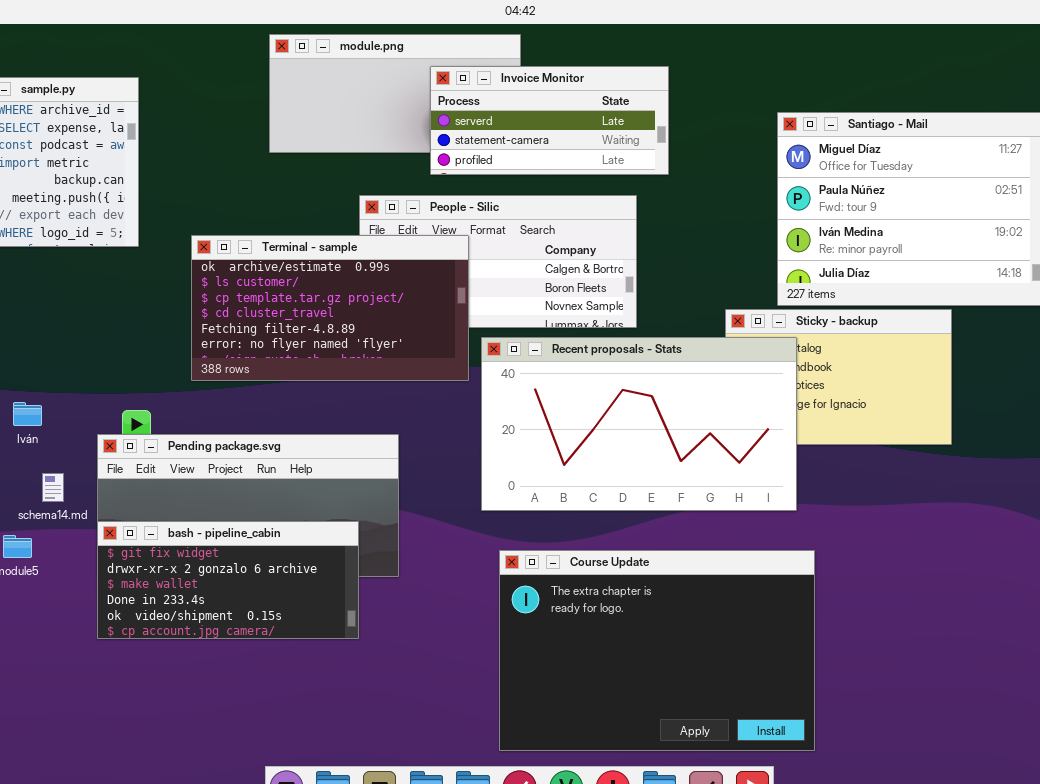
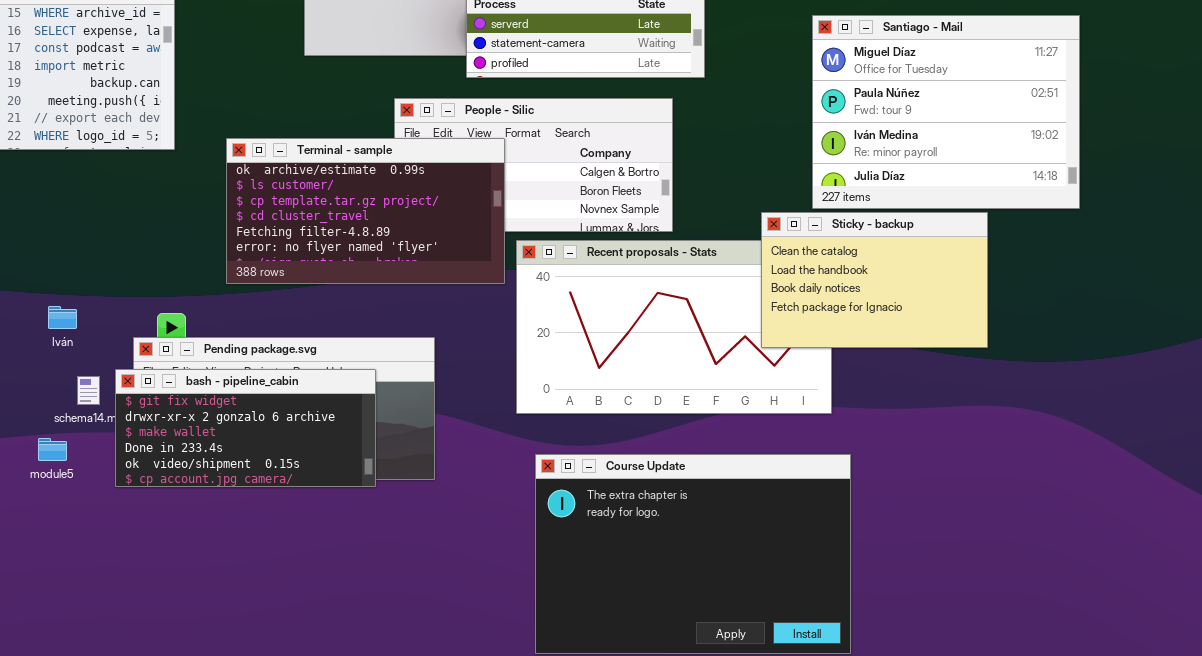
Sticky - backup: [725,309,952,445] -> [761,212,988,348], raised
bash - pipeline_cabin: [97,521,359,639] -> [115,369,376,487], moved

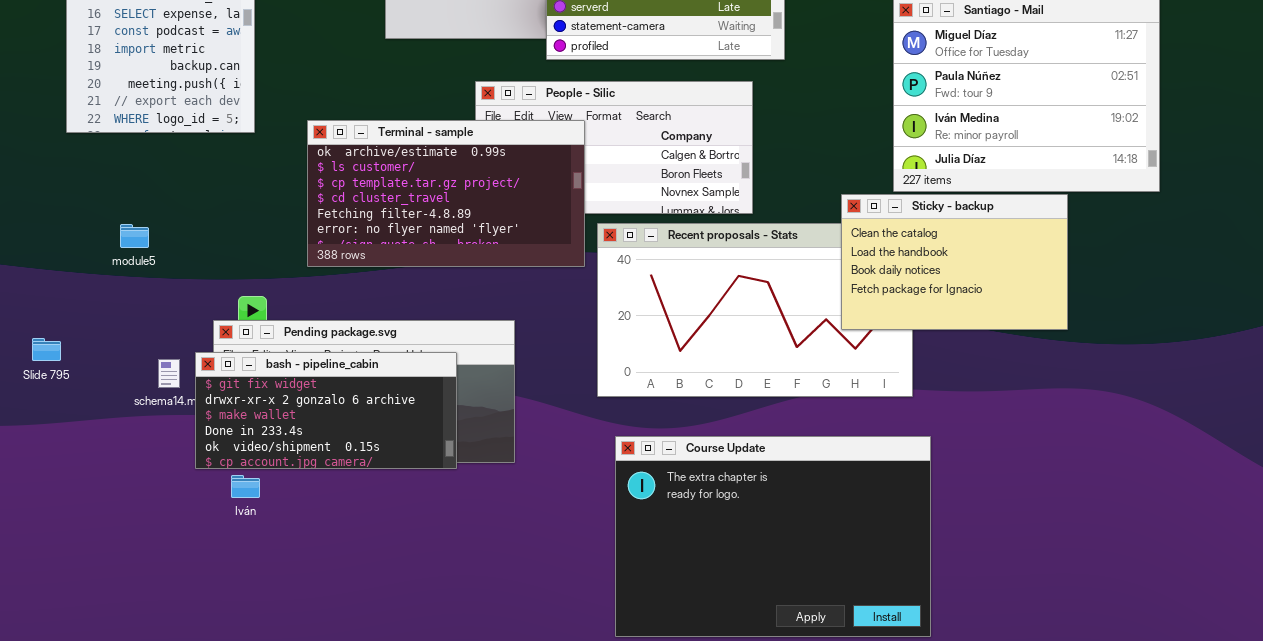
Iván: [48,306,77,329] -> [231,475,260,498], moved
module5: [38,438,67,461] -> [120,224,149,248], moved

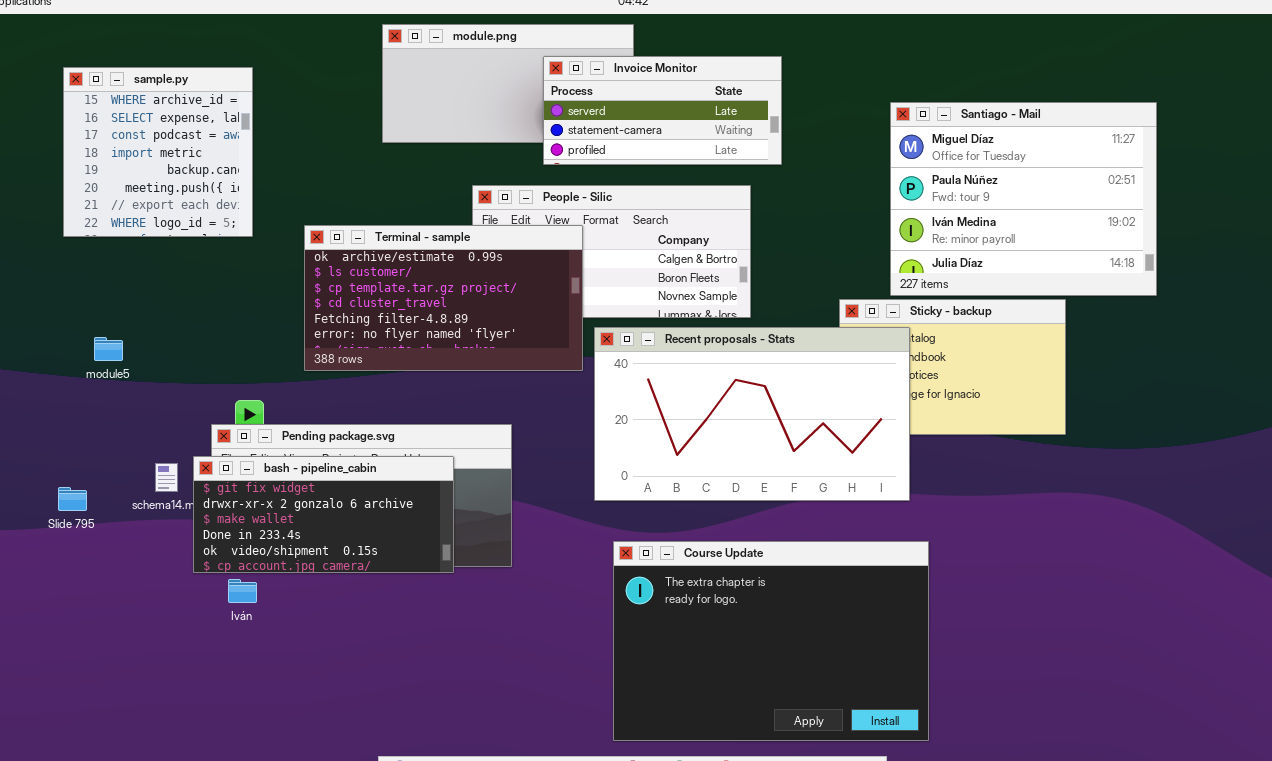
Recent proposals - Stats: [597,223,913,397] -> [594,327,910,501], raised
module5: [120,224,149,248] -> [94,337,123,361], moved
Slide 795: [32,338,61,361] -> [58,487,87,511], moved

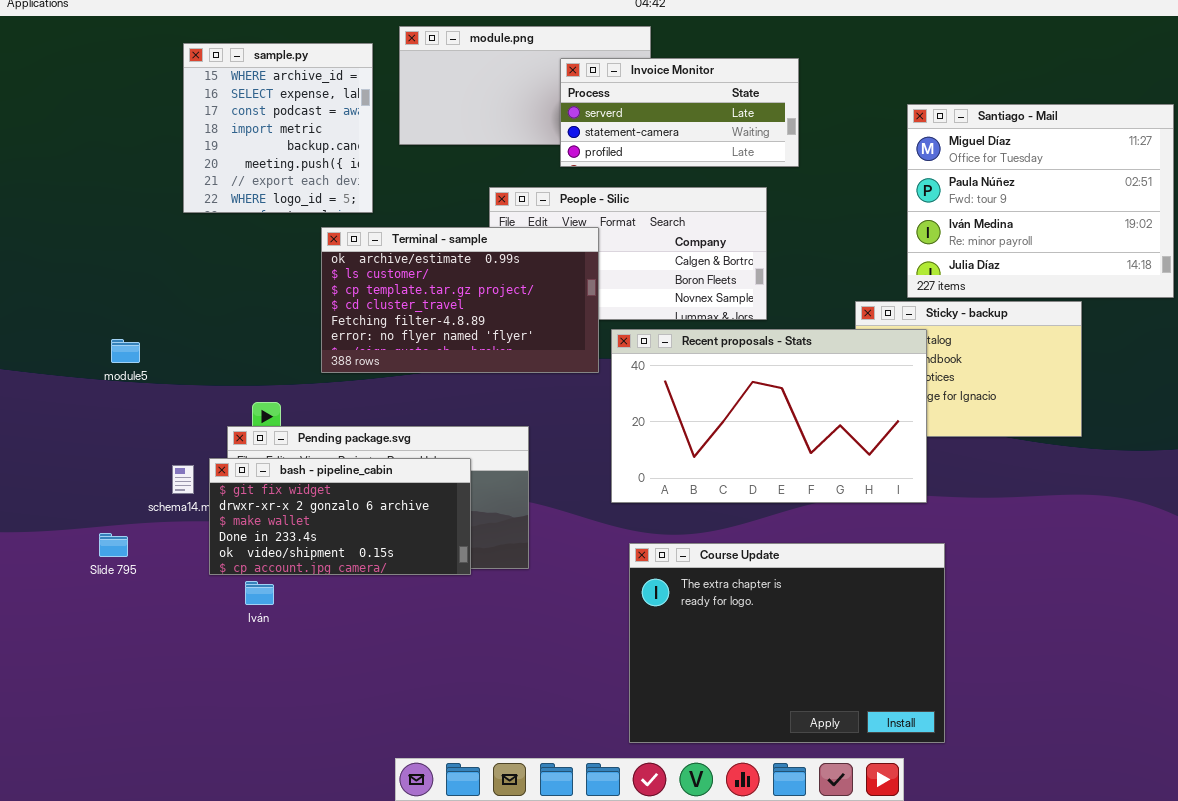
sample.py: [63,67,253,237] -> [183,43,373,213], moved
Slide 795: [58,487,87,511] -> [99,533,128,557], moved

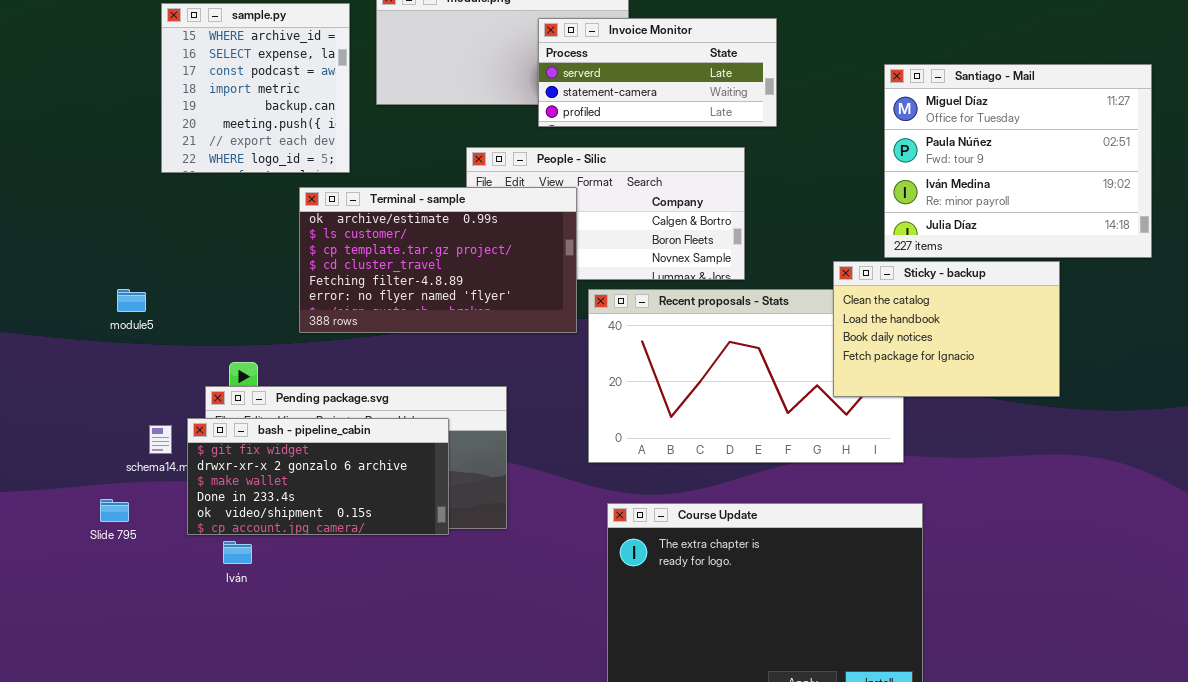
Sticky - backup: [855,301,1082,437] -> [833,261,1060,397], raised
module5: [111,339,140,363] -> [117,289,146,312], moved
Slide 795: [99,533,128,557] -> [100,499,129,522], moved

